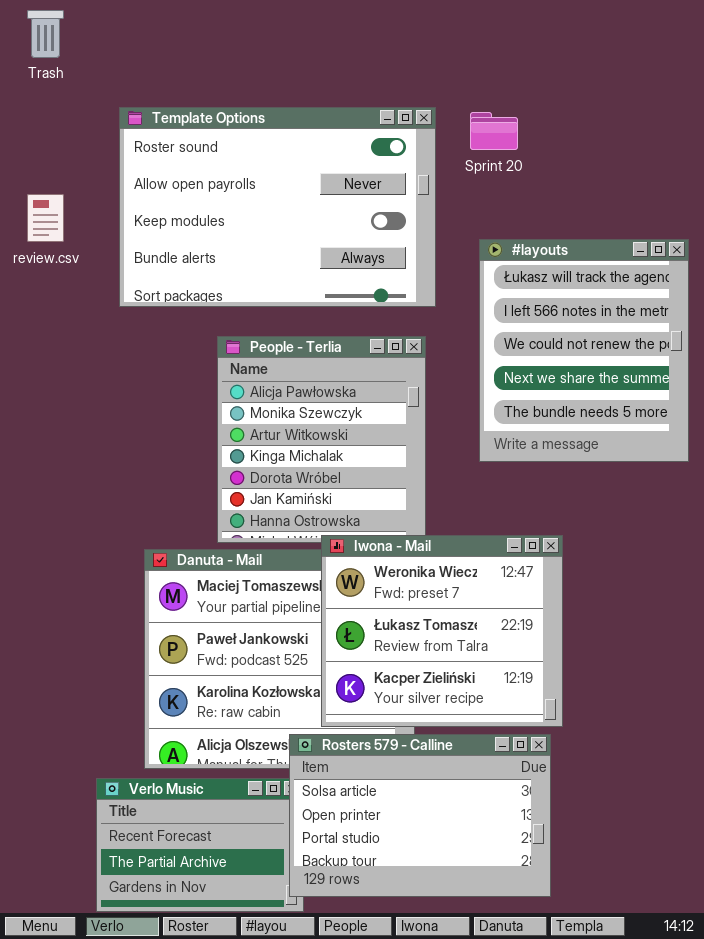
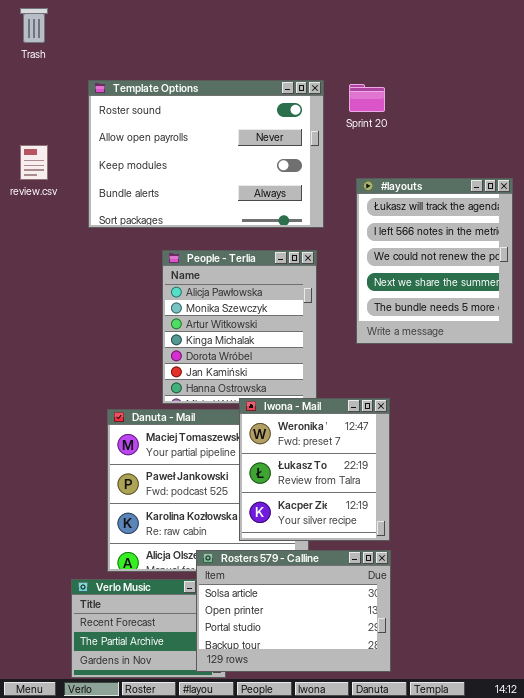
Iwona - Mail: [321,535,563,727] -> [239,398,390,541], resized
Rosters 579 - Calline: [289,734,551,897] -> [196,550,391,672], moved

